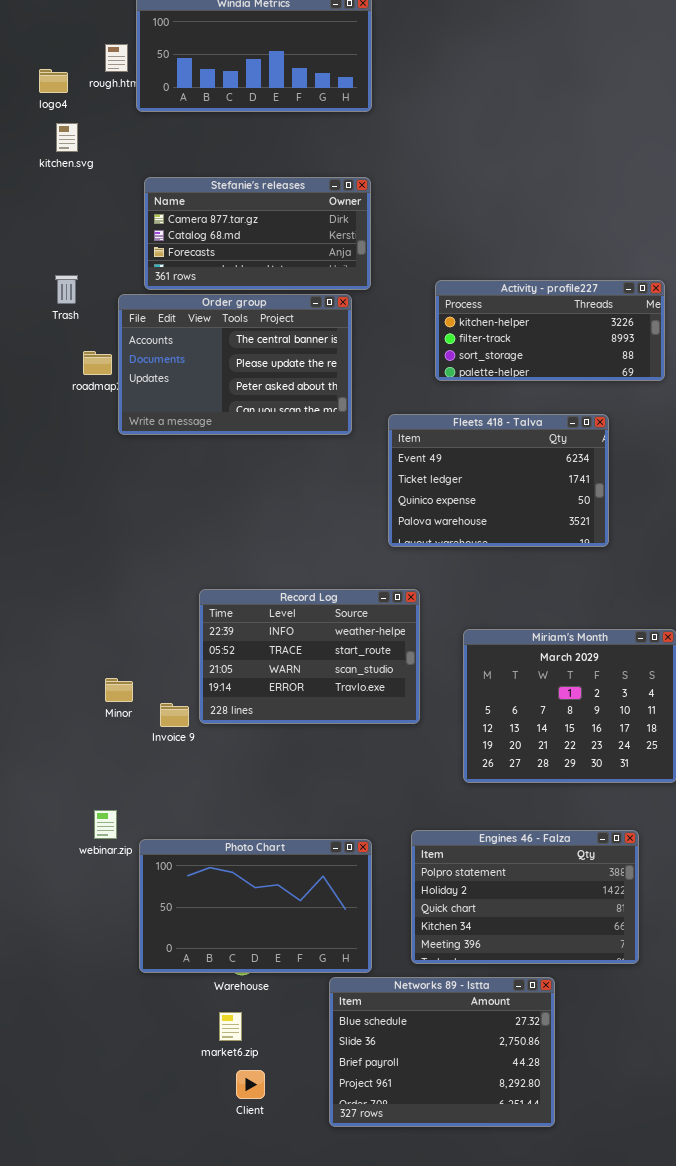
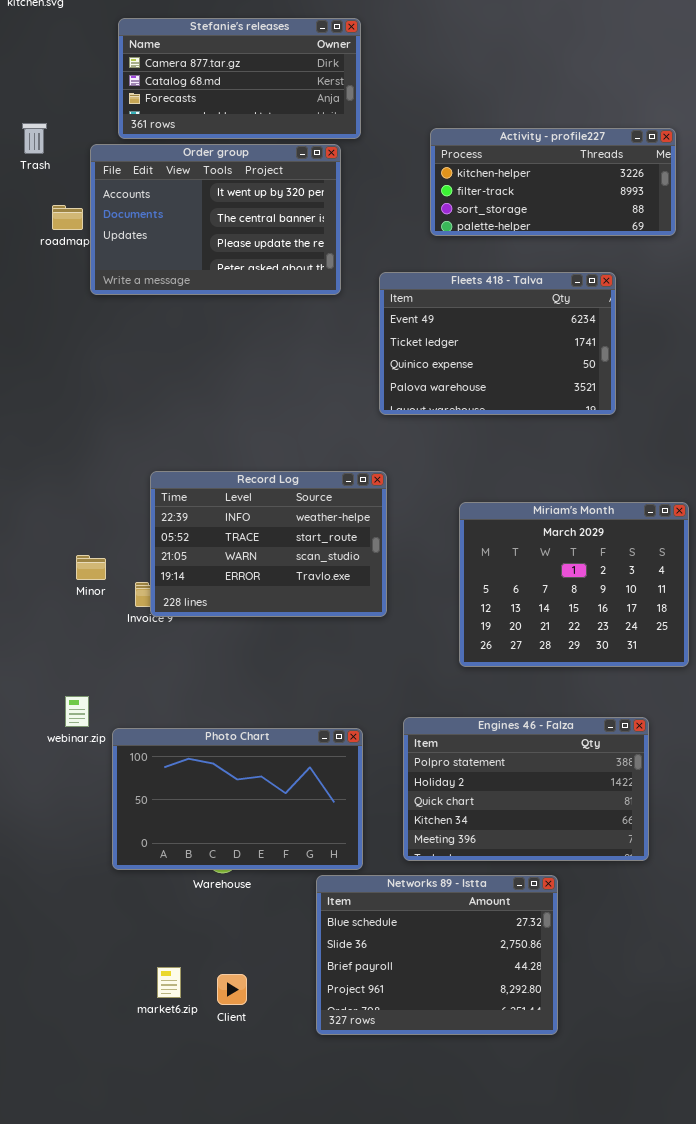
Order group: [118,294,352,435] -> [90,144,341,295], scrolled up 1 row
Record Log: [199,589,420,724] -> [150,471,387,617], moved
market6.zip: [219,1012,242,1041] -> [157,967,181,998], moved

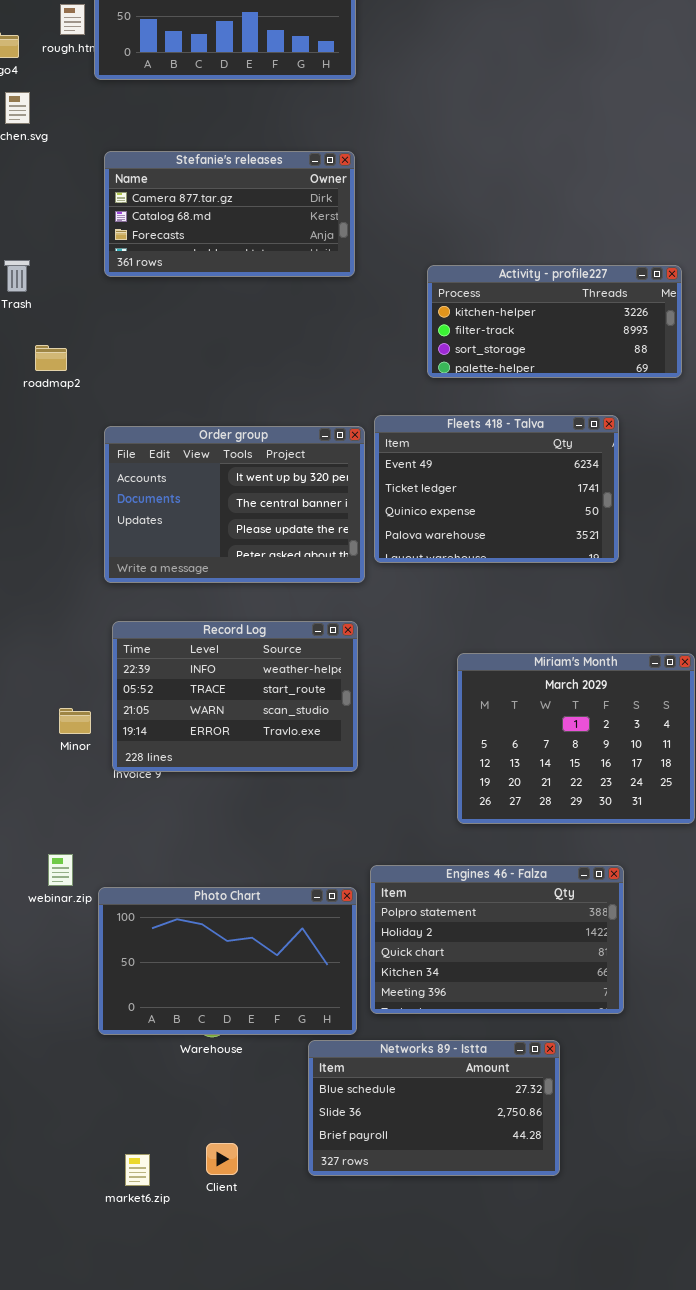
Order group: [90,144,341,295] -> [104,426,365,583], moved
Record Log: [150,471,387,617] -> [112,621,358,772], moved
Engines 46 - Falza: [403,717,649,861] -> [370,865,624,1014], moved
Networks 89 - Istta: [316,875,558,1035] -> [308,1040,560,1176], resized
market6.zip: [157,967,181,998] -> [125,1154,150,1186], moved

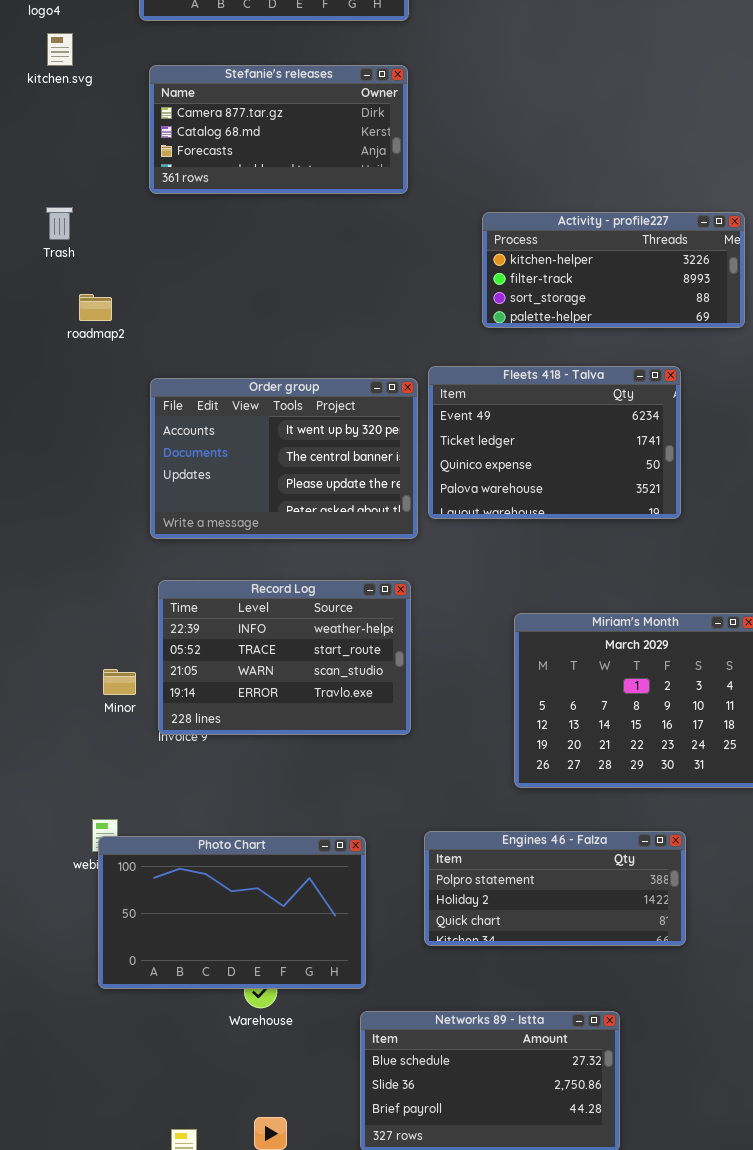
Stefanie's releases: [104,151,355,277] -> [149,65,408,194], moved
Engines 46 - Falza: [370,865,624,1014] -> [424,831,686,946], resized
Photo Chart: [98,887,357,1035] -> [98,836,366,989], moved

